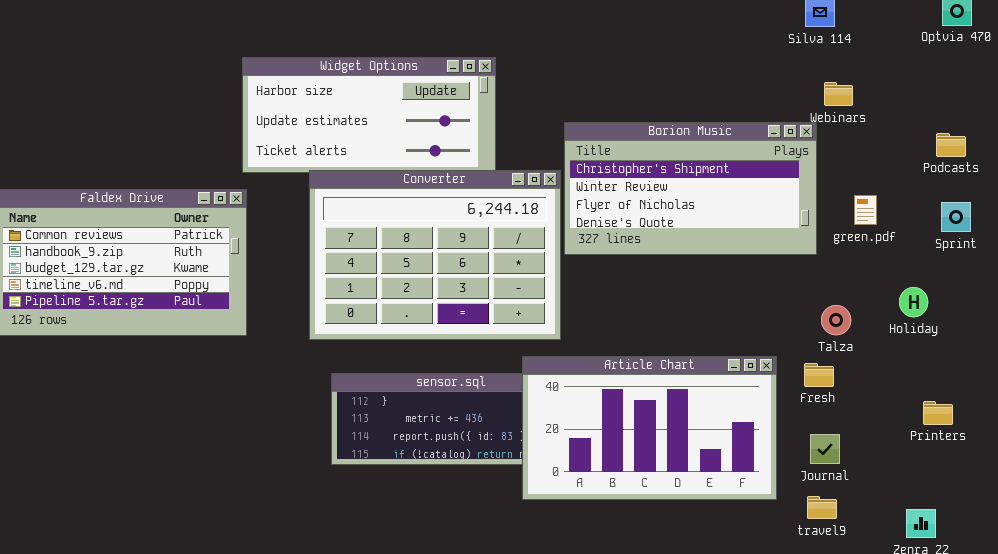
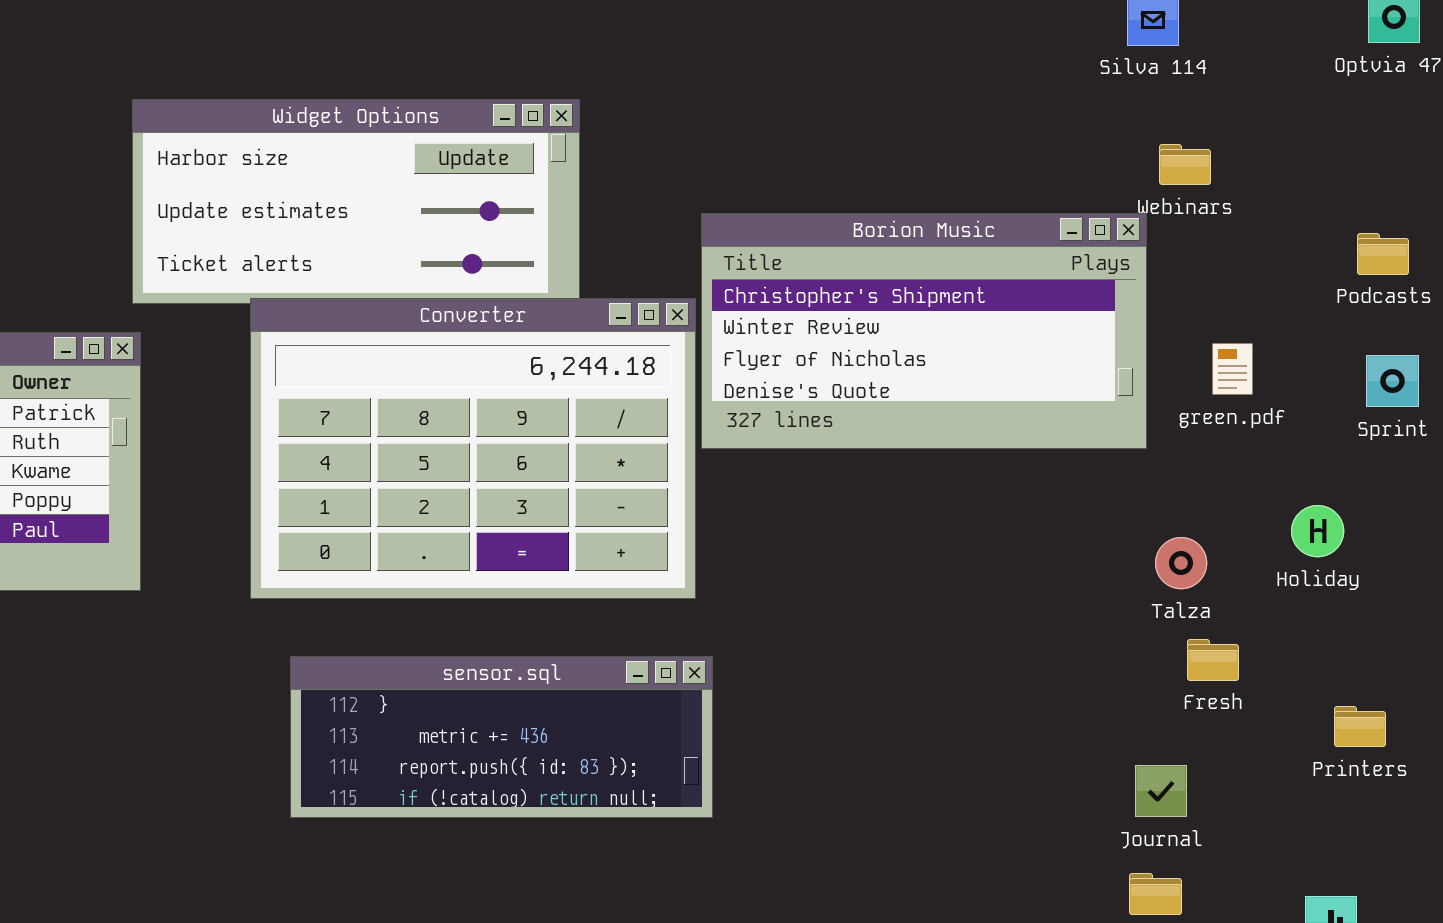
Article Chart: [522,356,777,500] -> none, closed
Fresh: [804,363,834,387] -> [1187,639,1239,681], moved

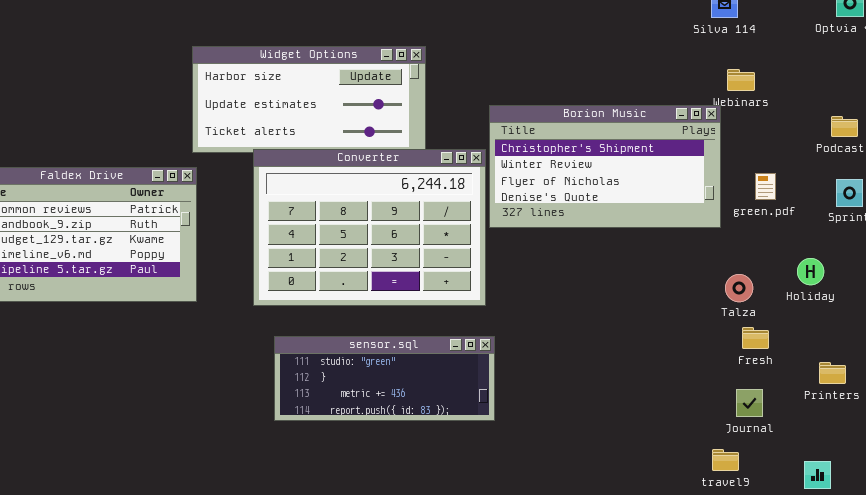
sensor.sql: [290,656,713,818] -> [274,336,495,421], scrolled up 1 row
Journal: [1135,765,1187,817] -> [736,389,763,417], moved

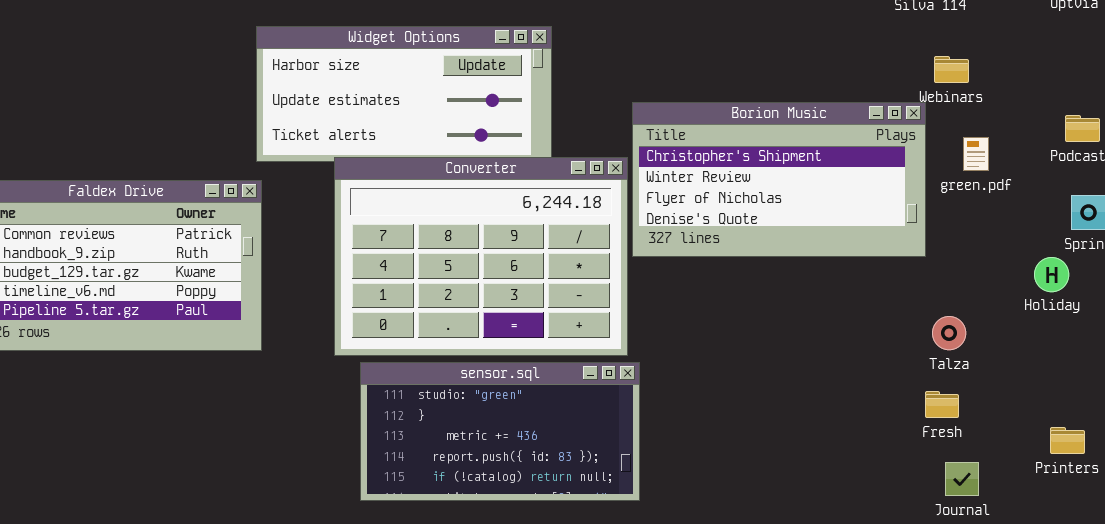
green.pdf: [755,173,776,200] -> [963,137,989,171], moved
Holiday: [797,258,824,285] -> [1034,257,1069,292], moved
Fresh: [742,327,769,349] -> [925,391,959,418], moved
sensor.sql: [274,336,495,421] -> [360,362,640,501], resized

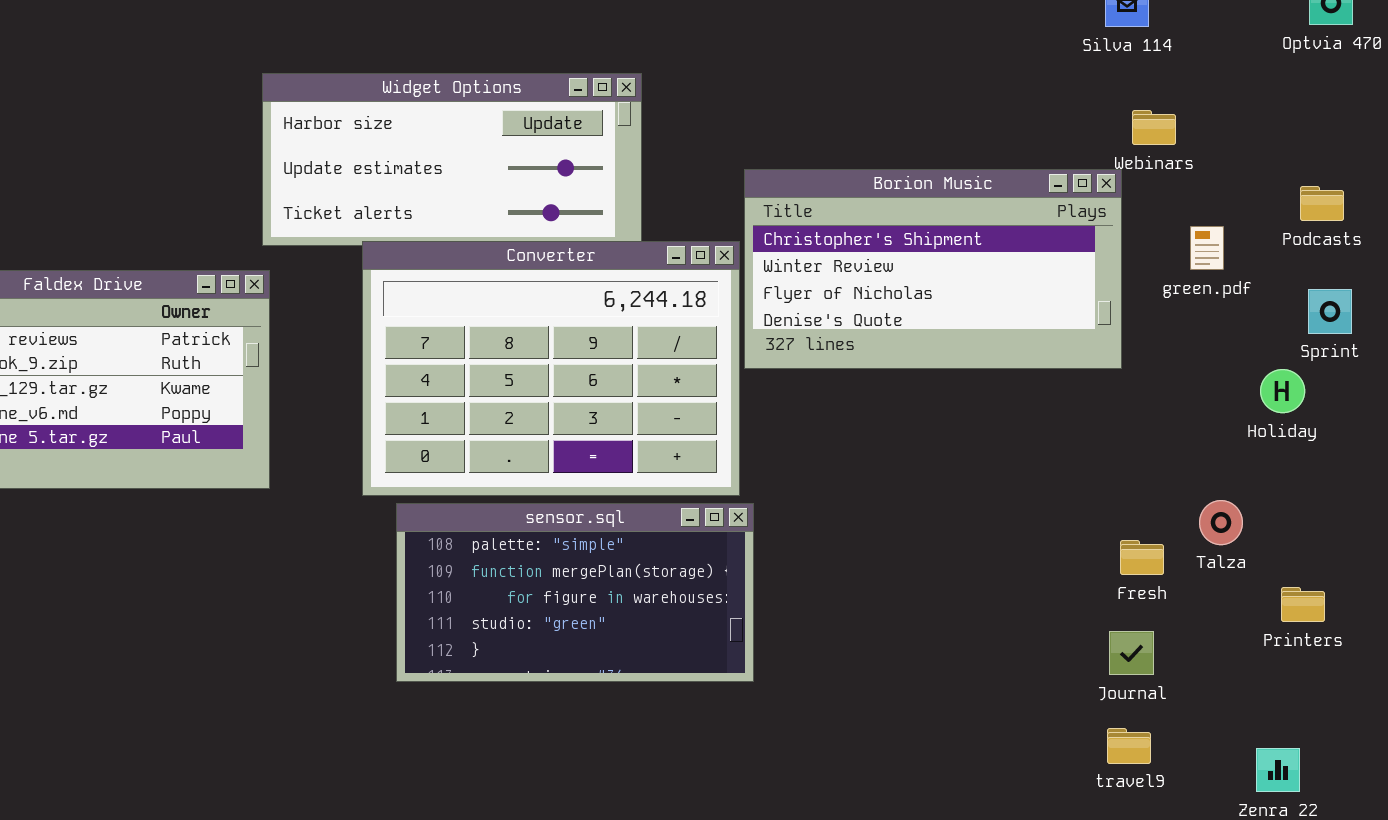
green.pdf: [963,137,989,171] -> [1190,226,1224,270], moved
Talza: [932,316,966,350] -> [1199,500,1243,545], moved
sensor.sql: [360,362,640,501] -> [396,503,754,682], scrolled up 3 rows
Journal: [945,462,979,496] -> [1109,631,1154,675], moved

